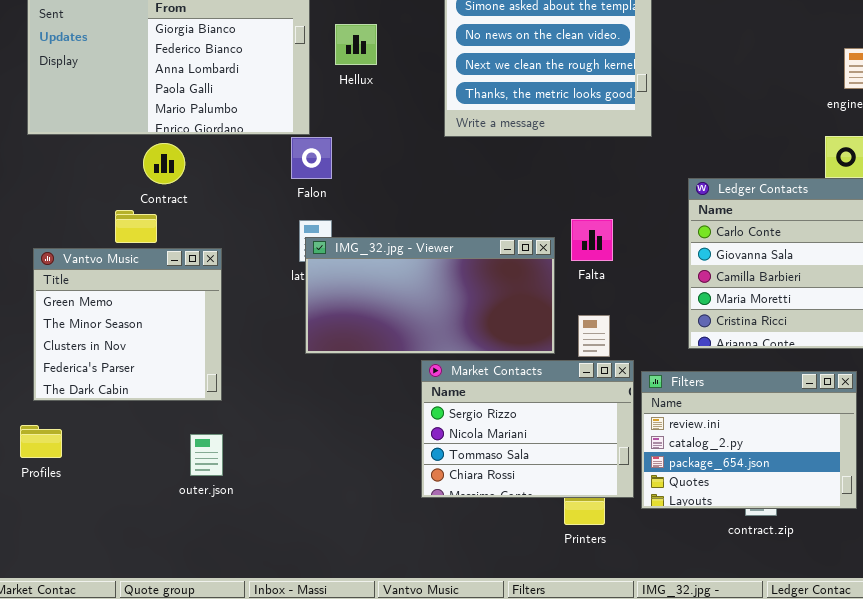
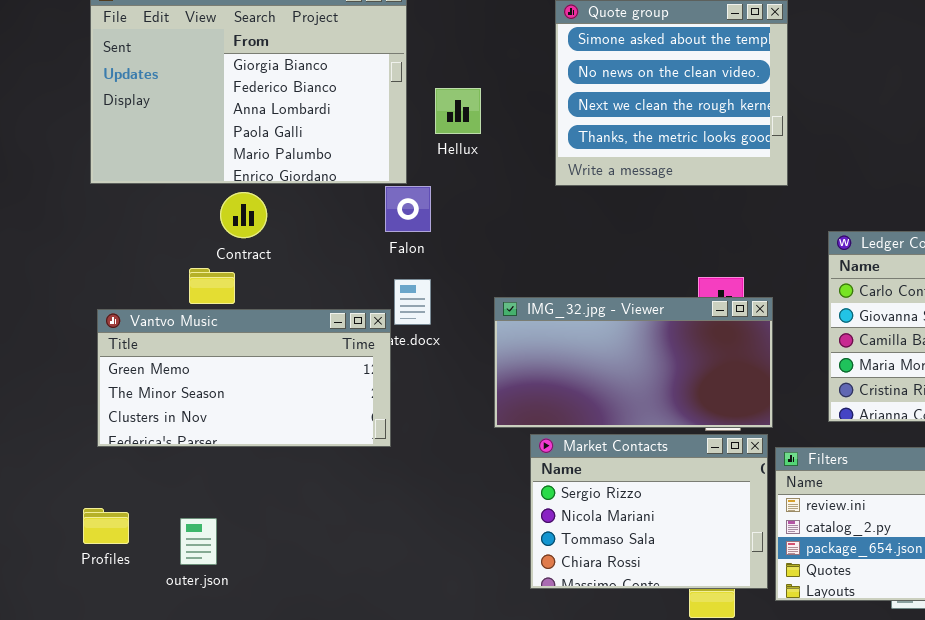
Hellux: [335,24,377,65] -> [435,88,481,134], moved
IMG_32.jpg - Viewer: [305,237,555,354] -> [494,297,773,428], moved
Vantvo Music: [33,248,222,401] -> [97,309,391,447], resized
outer.json: [190,434,223,476] -> [180,518,217,565], moved

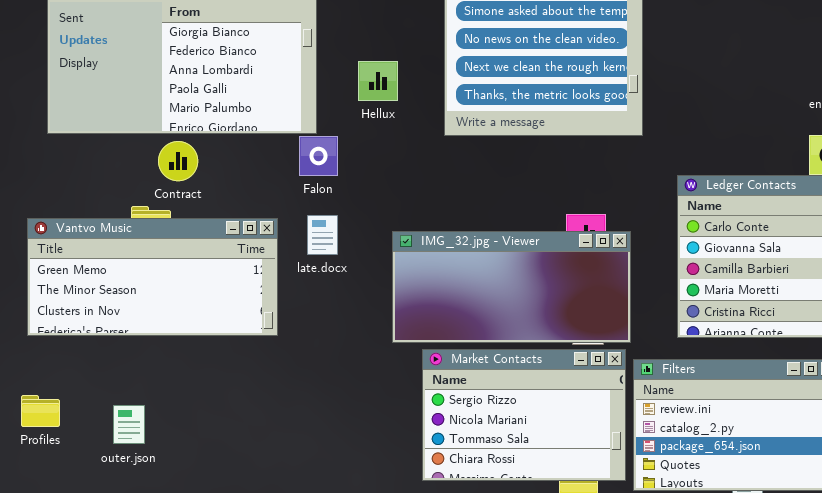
Hellux: [435,88,481,134] -> [358,61,398,101], moved
Vantvo Music: [97,309,391,447] -> [27,218,278,336], moved
Profiles: [83,508,129,544] -> [21,395,60,427], moved
outer.json: [180,518,217,565] -> [113,405,145,444], moved

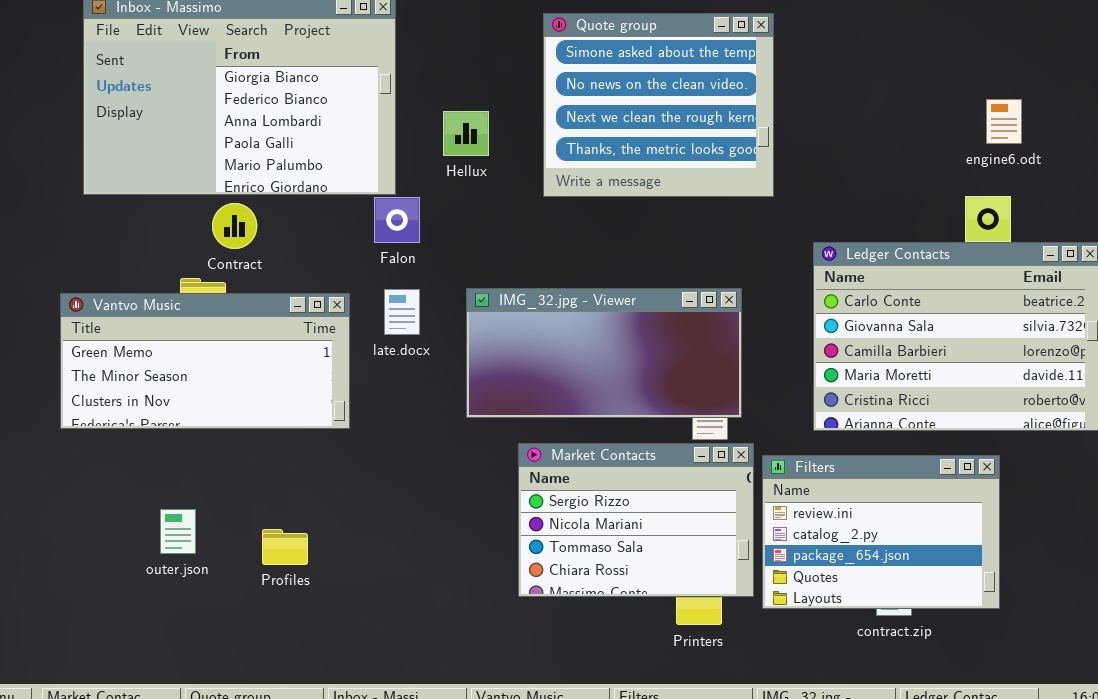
IMG_32.jpg - Viewer: [392,231,631,343] -> [466,288,742,418], moved
Profiles: [21,395,60,427] -> [262,529,308,565], moved

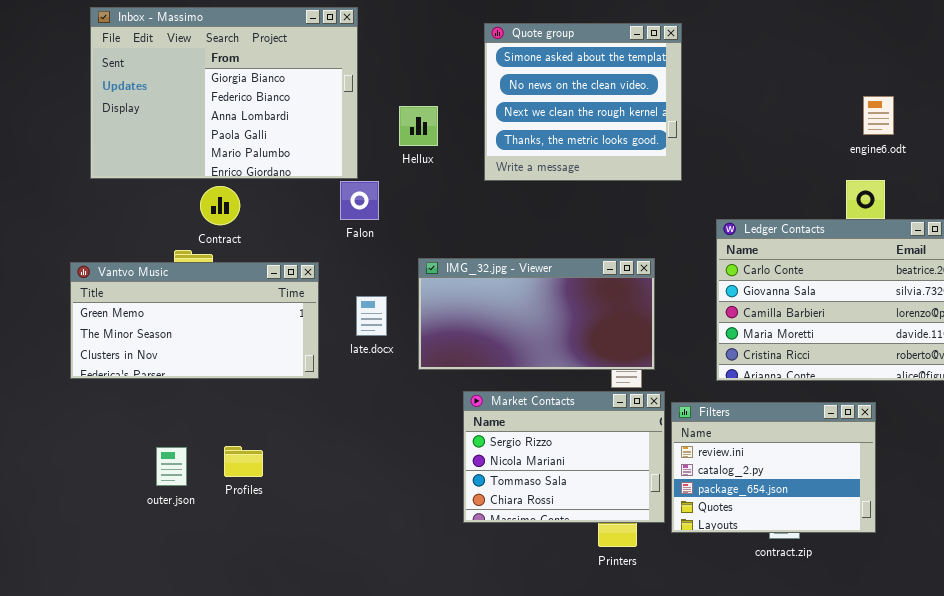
late.docx: [384,289,420,335] -> [356,296,387,336], moved
Profiles: [262,529,308,565] -> [224,446,263,477], moved

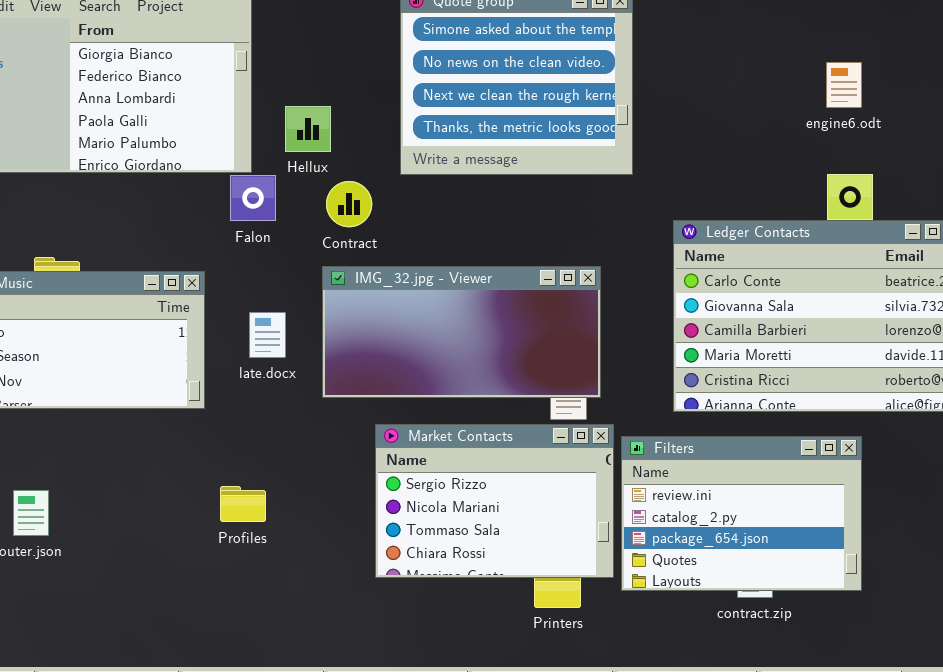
engine6.odt: [863,96,894,135] -> [826,62,862,108], moved
Hellux: [399,106,438,146] -> [285,106,331,152], moved
Contract: [200,186,240,225] -> [326,181,372,227], moved
Profiles: [224,446,263,477] -> [220,486,266,522], moved

